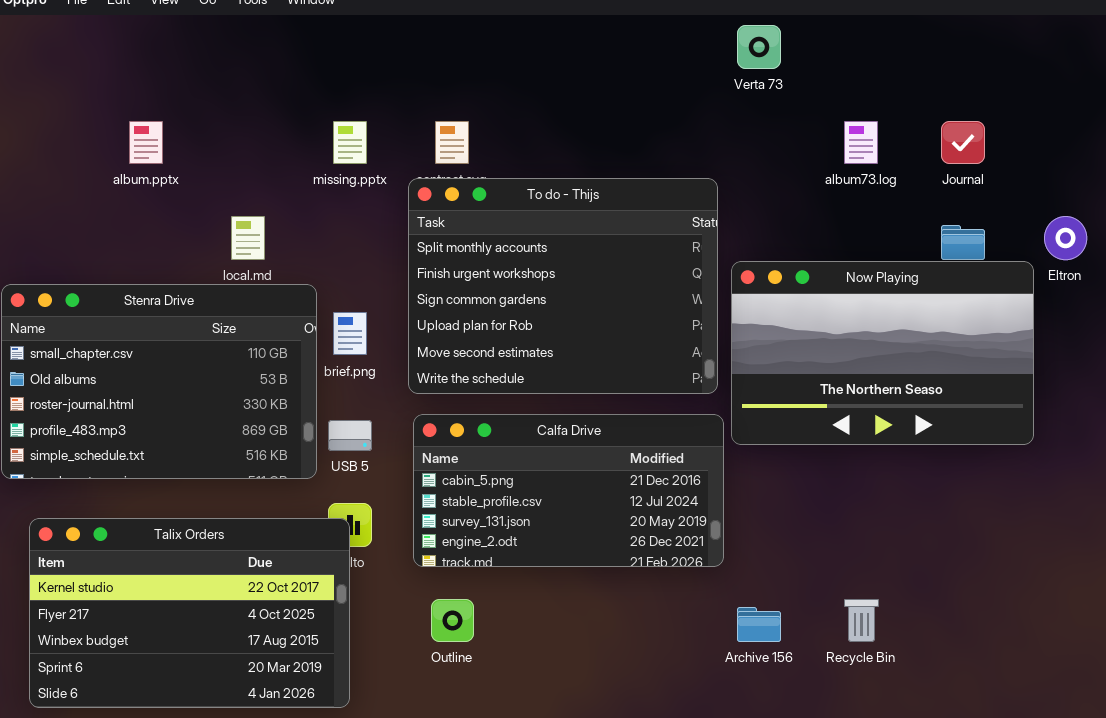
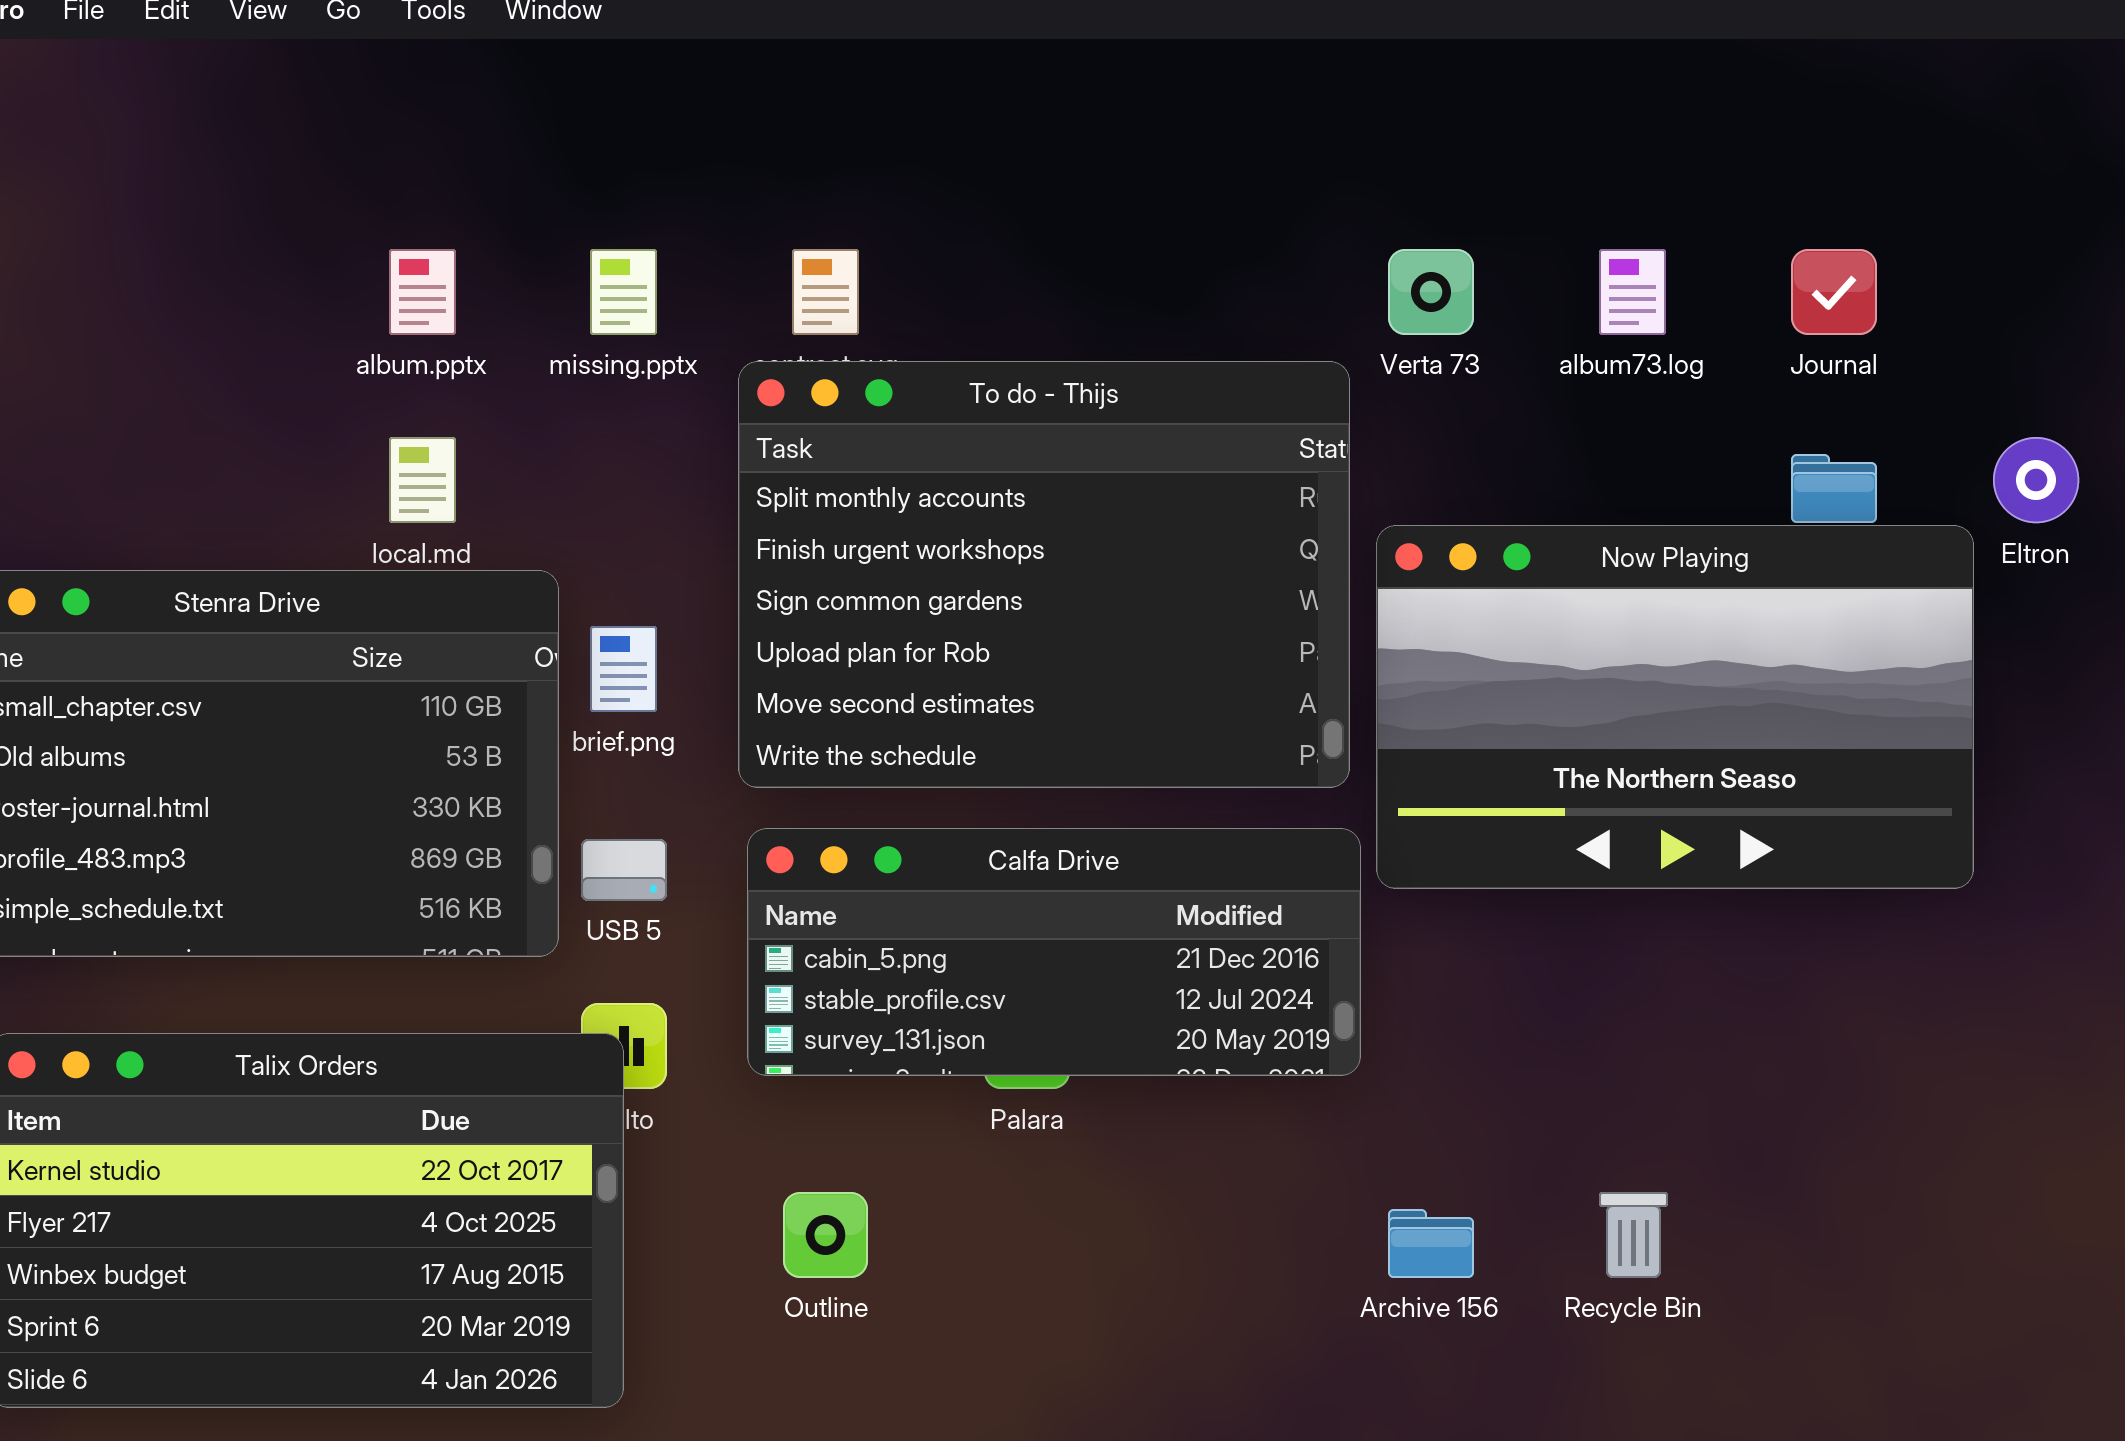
Verta 73: [737,25,781,69] -> [1388,249,1474,335], moved
album.pptx: [129,121,163,164] -> [389,249,456,335], moved
Calfa Drive: [413,414,724,567] -> [747,828,1361,1076], resized

